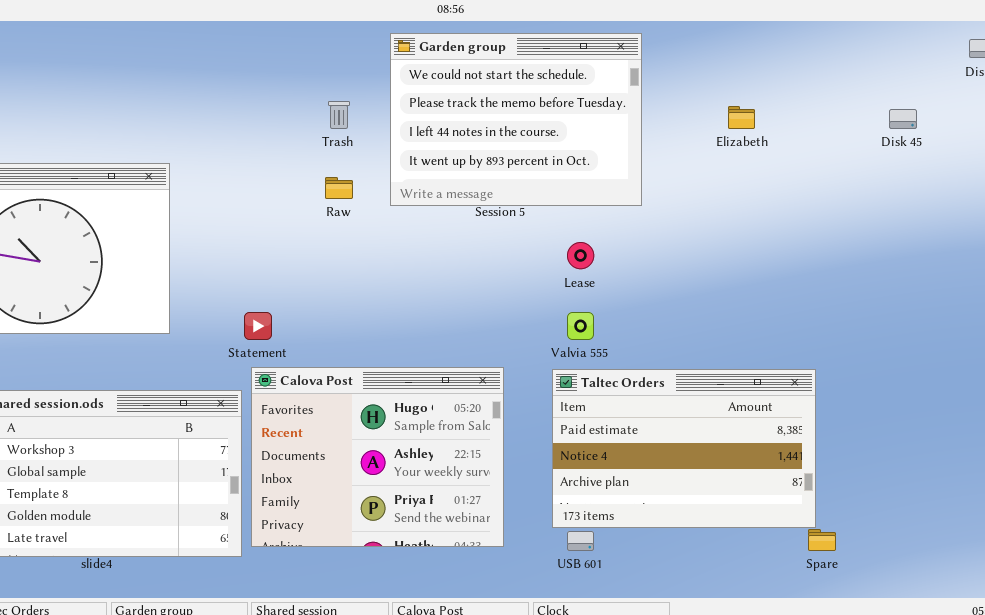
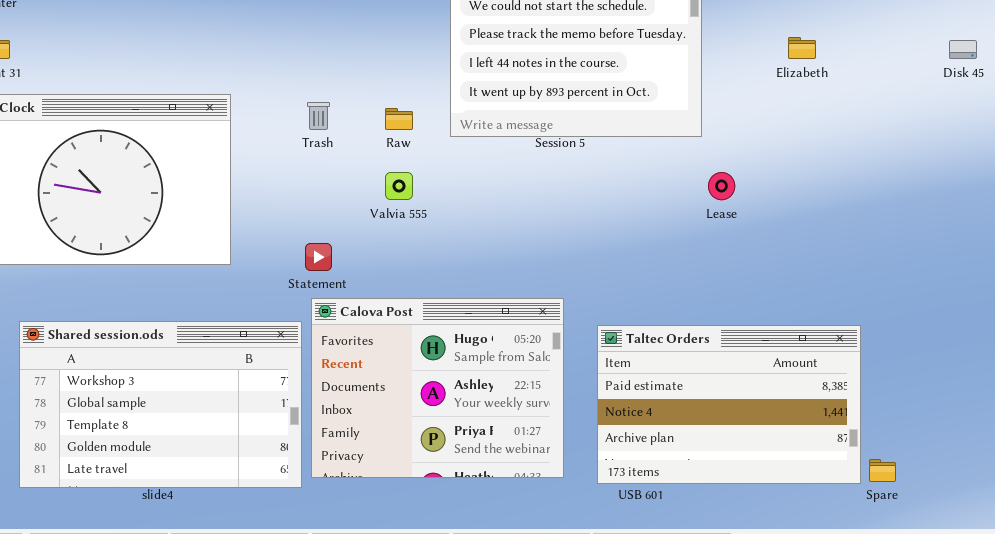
Trash: [328,101,350,129] -> [307,102,330,130], moved
Lease: [567,242,594,269] -> [708,172,735,200], moved
Valvia 555: [567,312,594,340] -> [385,172,413,200], moved
Taltec Orders: [552,369,816,528] -> [597,325,861,484], moved

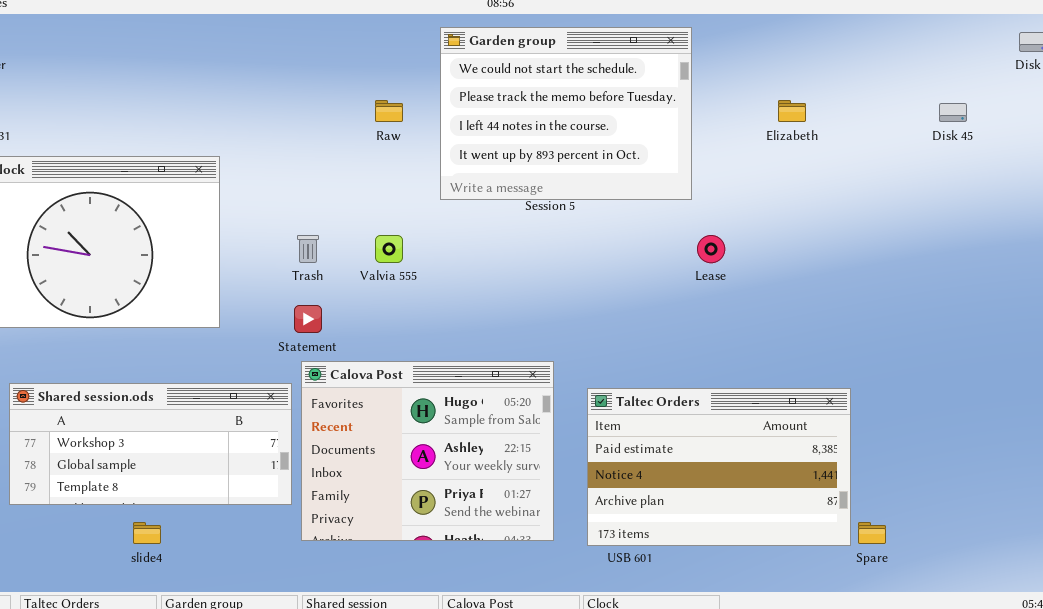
Trash: [307,102,330,130] -> [297,235,319,263], moved
Raw: [385,108,413,130] -> [375,100,403,122], moved
Shared session.ods: [19,321,302,488] -> [9,383,292,505], resized

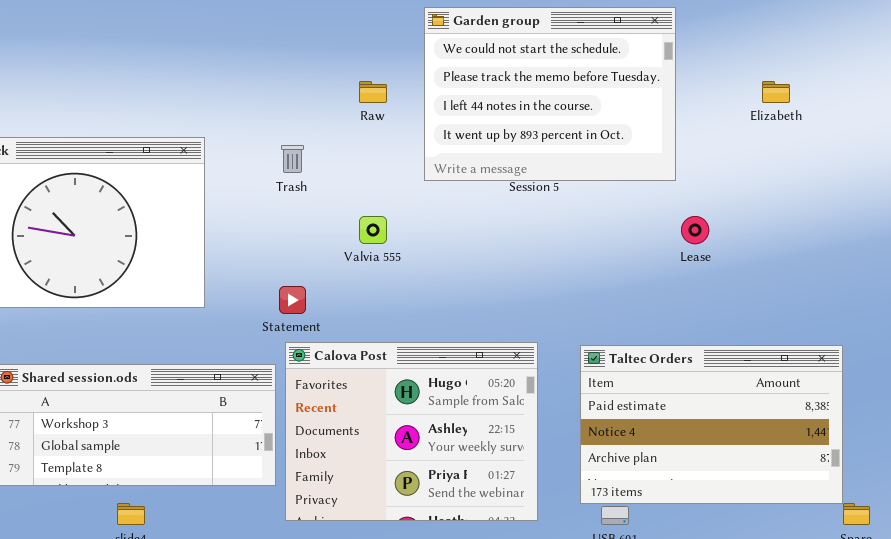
Trash: [297,235,319,263] -> [281,145,304,173], moved
Taltec Orders: [587,388,851,546] -> [580,345,843,504], moved

